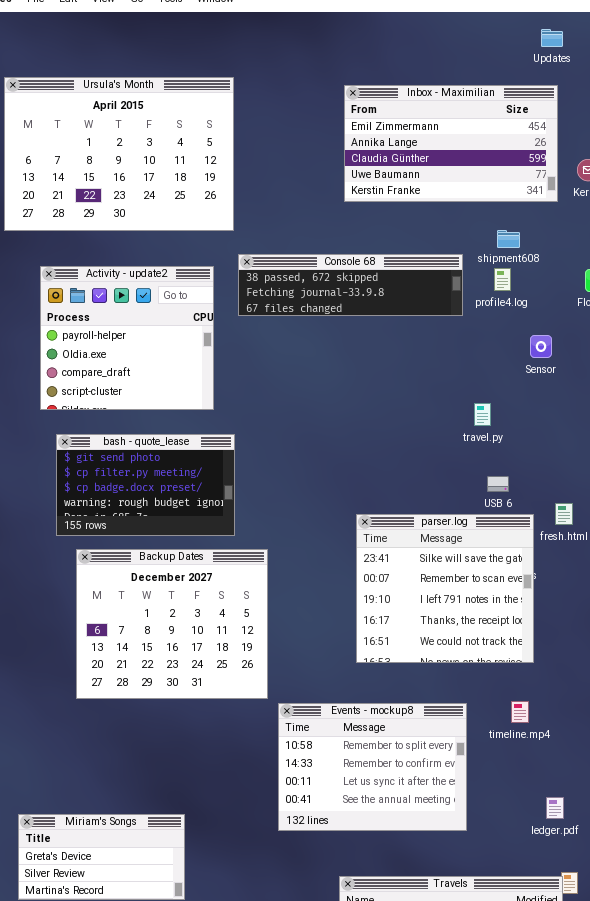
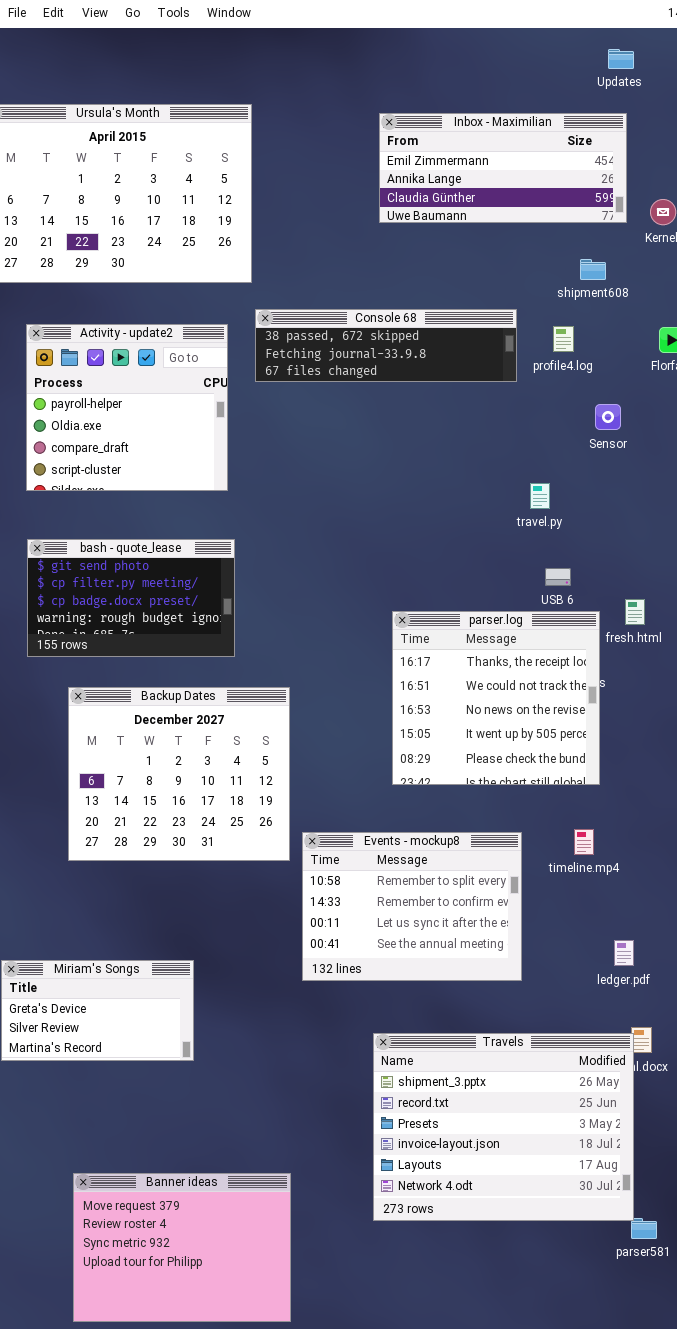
Inbox - Maximilian: [344,85,558,202] -> [379,113,627,223], resized
shipment608: [497,230,520,248] -> [580,259,606,280], moved
bash - quote_lease: [56,434,235,536] -> [27,539,235,657], moved
parser.log: [356,514,534,663] -> [392,611,600,785], scrolled down 3 rows
Backup Dates: [76,549,268,699] -> [68,687,290,861], moved

